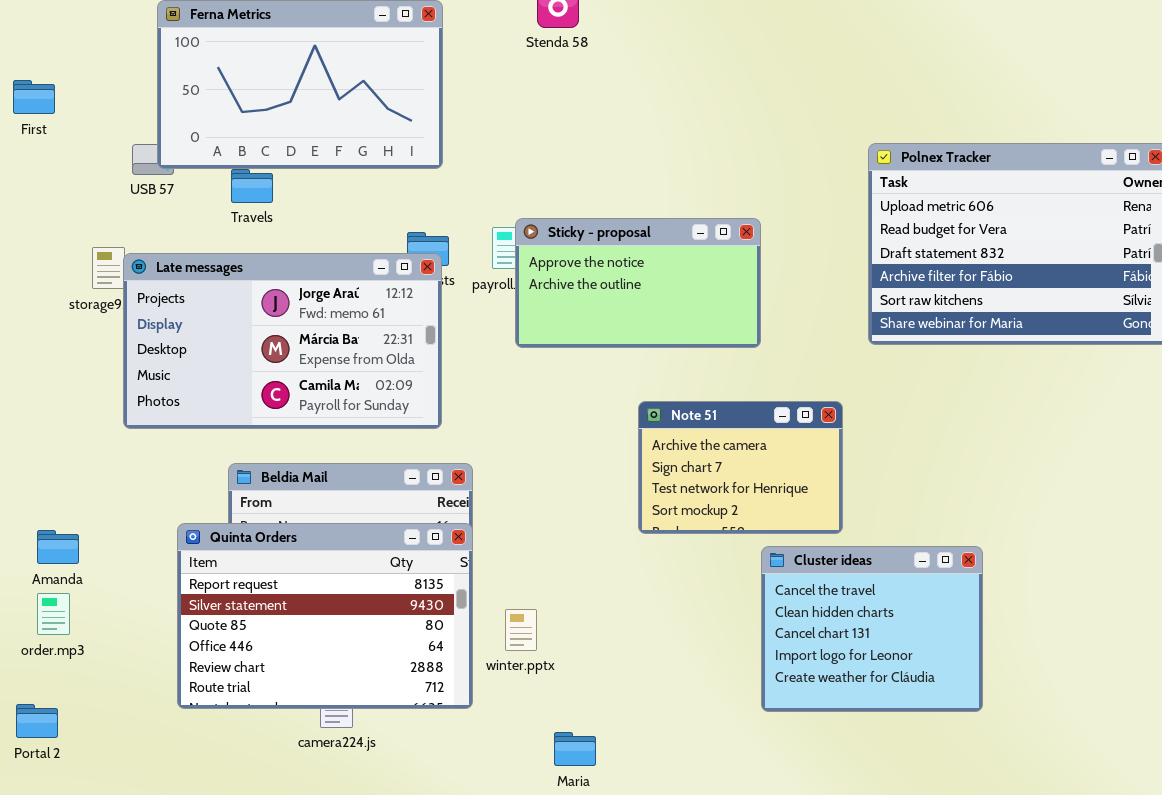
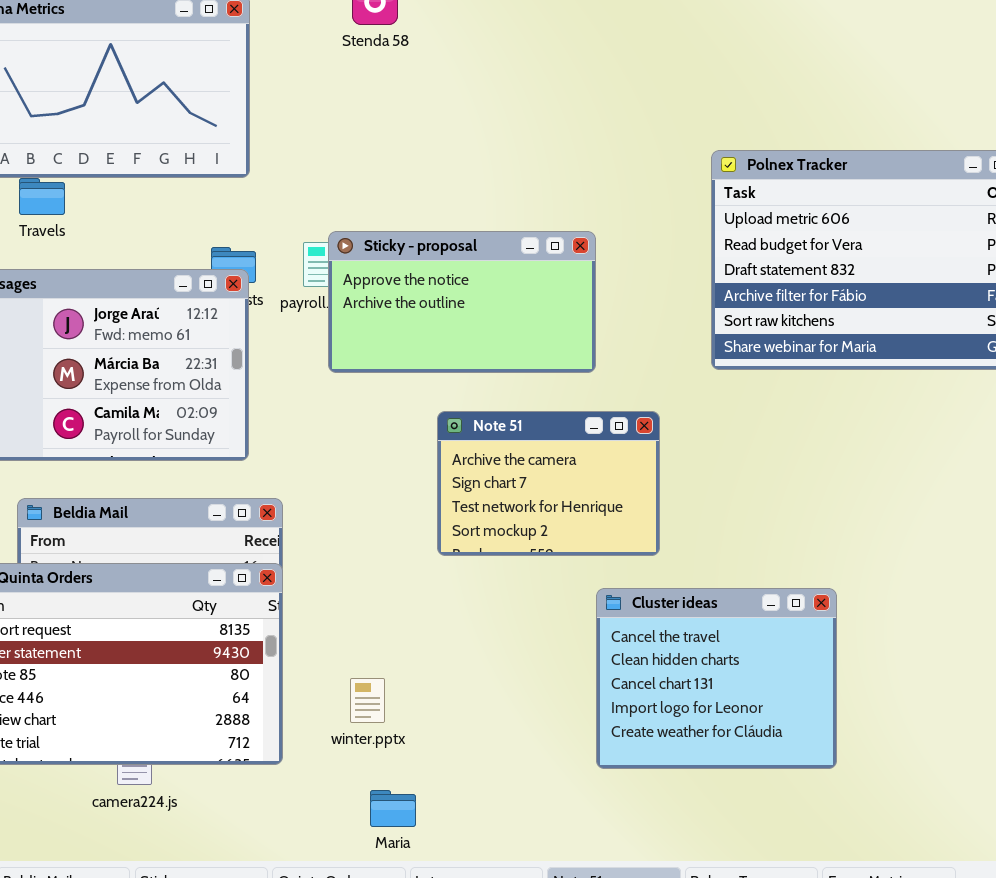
Note 51: [638,401,843,534] -> [437,411,660,556], moved
winter.pptx: [505,609,537,651] -> [350,678,385,723], moved

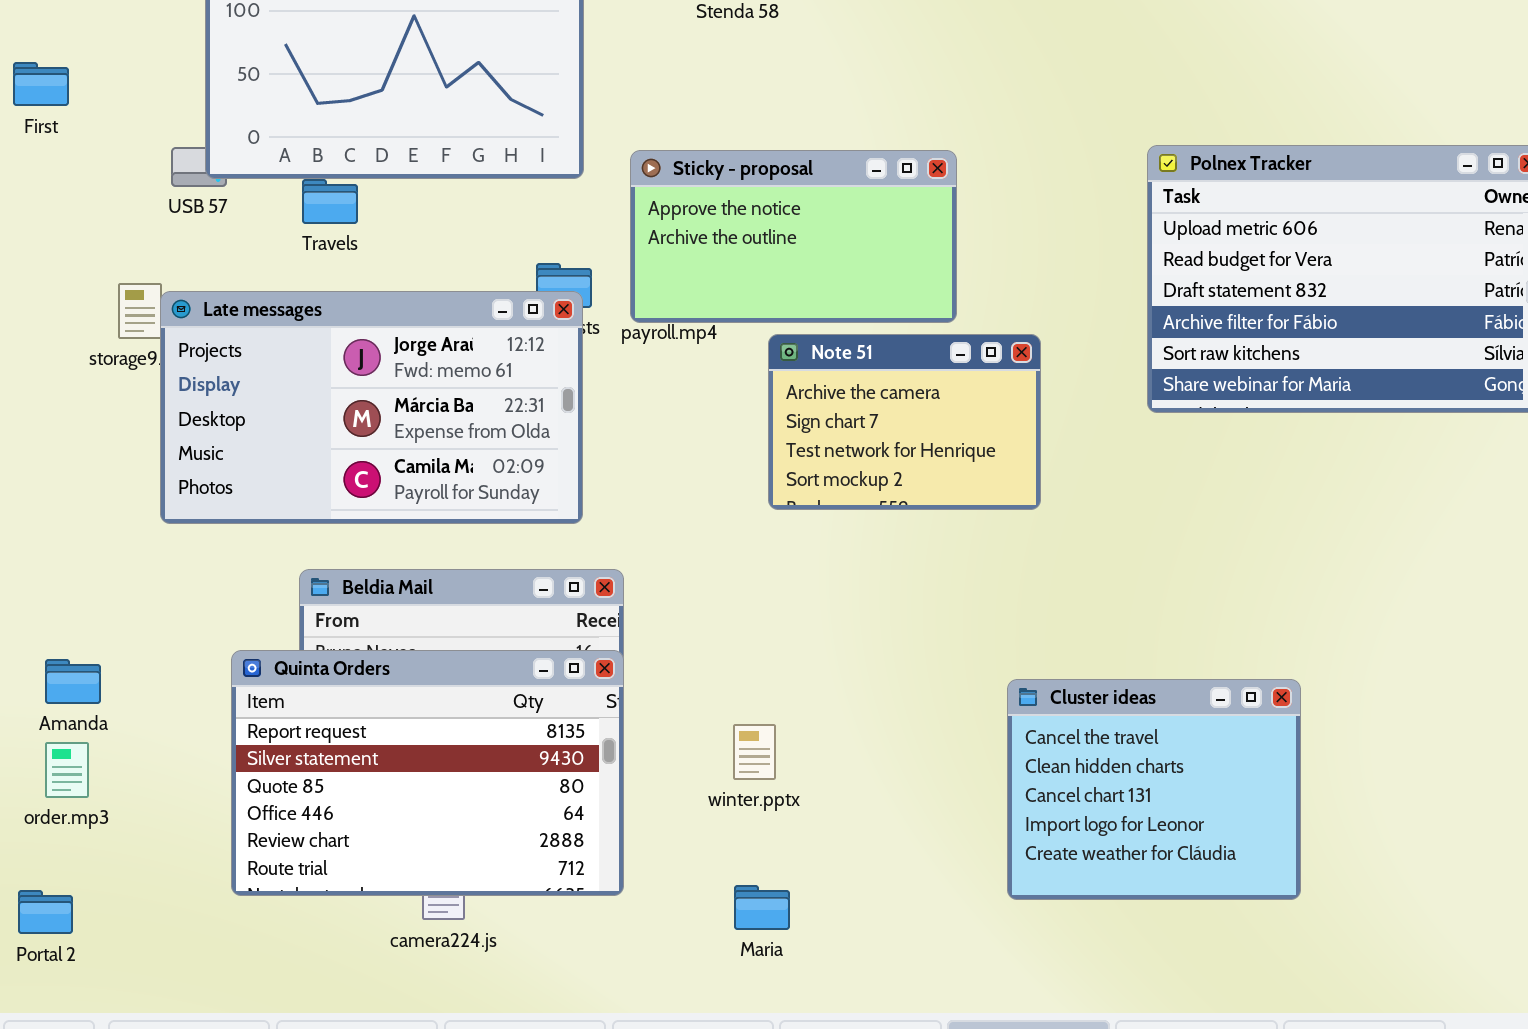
Sticky - proposal: [328,231,596,373] -> [630,150,957,323], moved
Note 51: [437,411,660,556] -> [768,334,1041,510], moved
winter.pptx: [350,678,385,723] -> [733,724,776,780], moved
Maria: [370,790,416,827] -> [734,885,790,930], moved

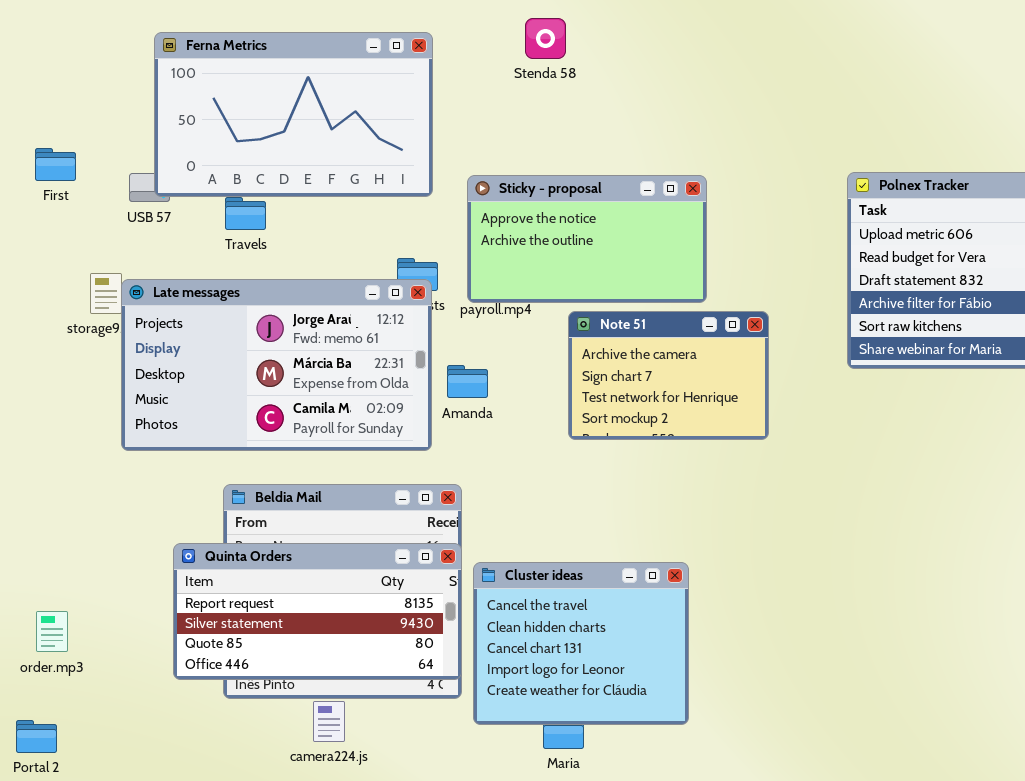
First: [13,62,69,106] -> [35,148,76,181], moved
Quinta Orders: [231,650,624,896] -> [173,543,462,680], resized
Amanda: [45,659,101,704] -> [447,365,488,398], moved
Cluster ideas: [1007,679,1301,900] -> [473,562,689,725], moved

